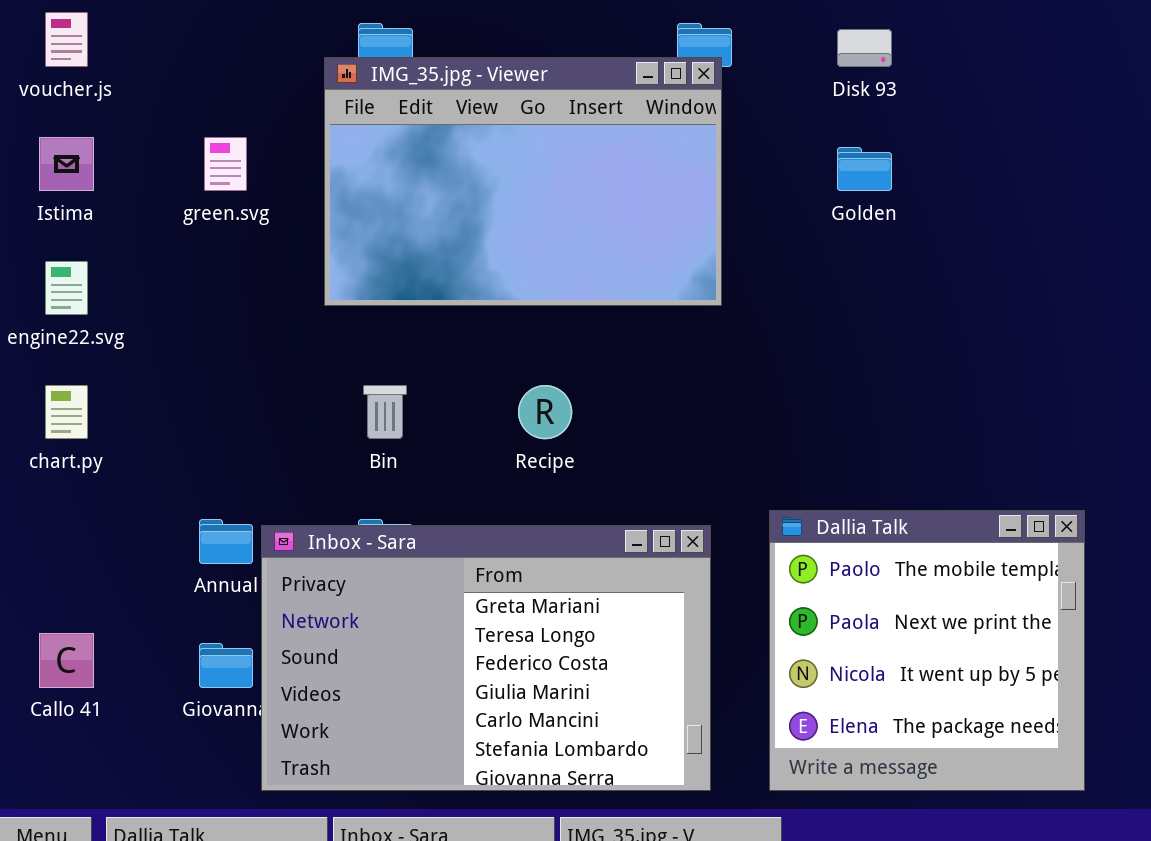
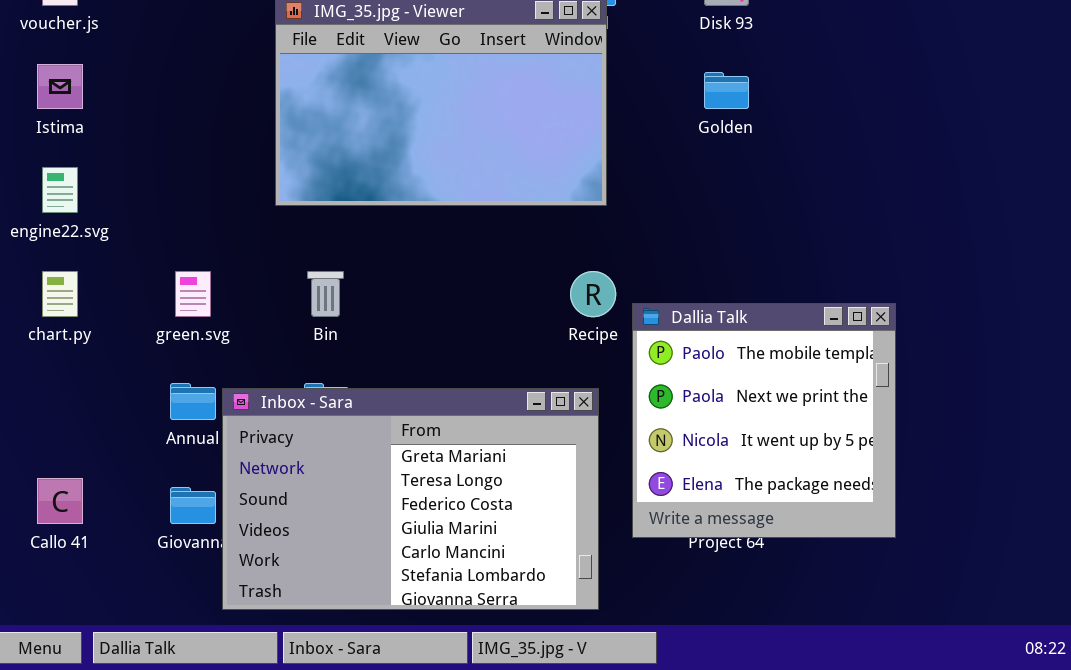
green.svg: [204,137,247,191] -> [175,271,211,317], moved
Recipe: [518,385,572,439] -> [570,271,616,317], moved
Dallia Talk: [769,510,1085,791] -> [632,303,896,538], moved

